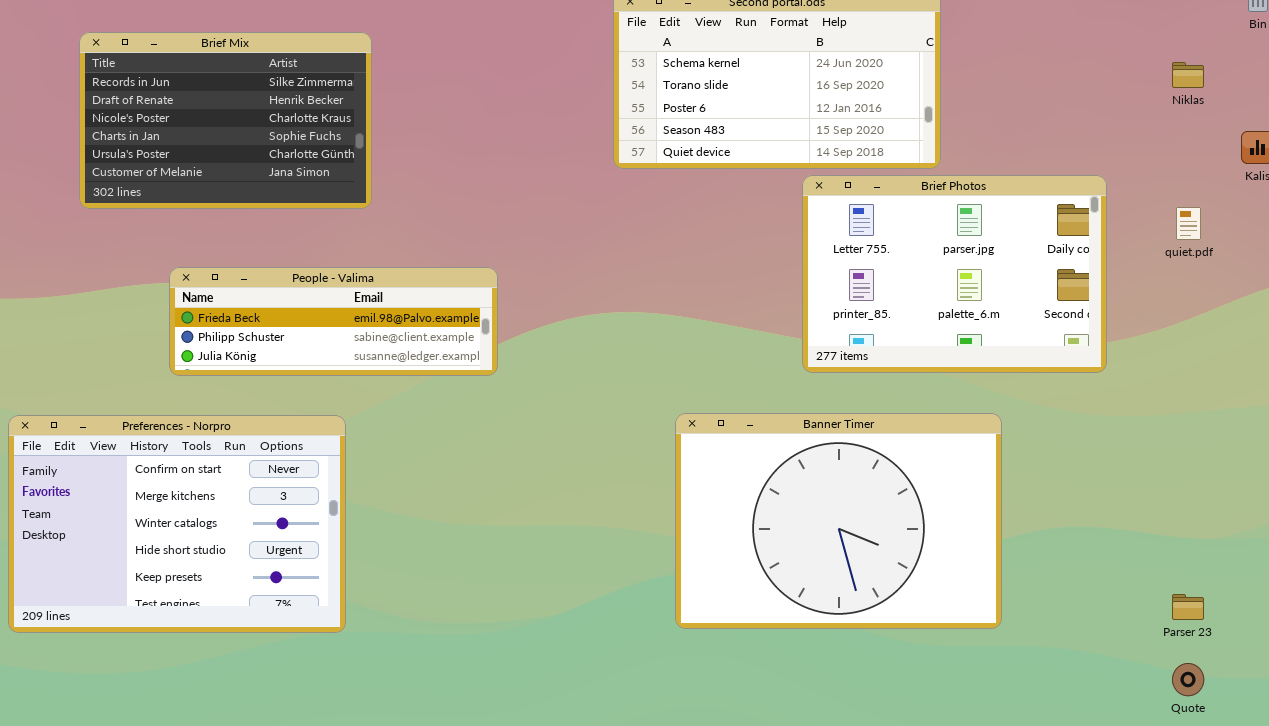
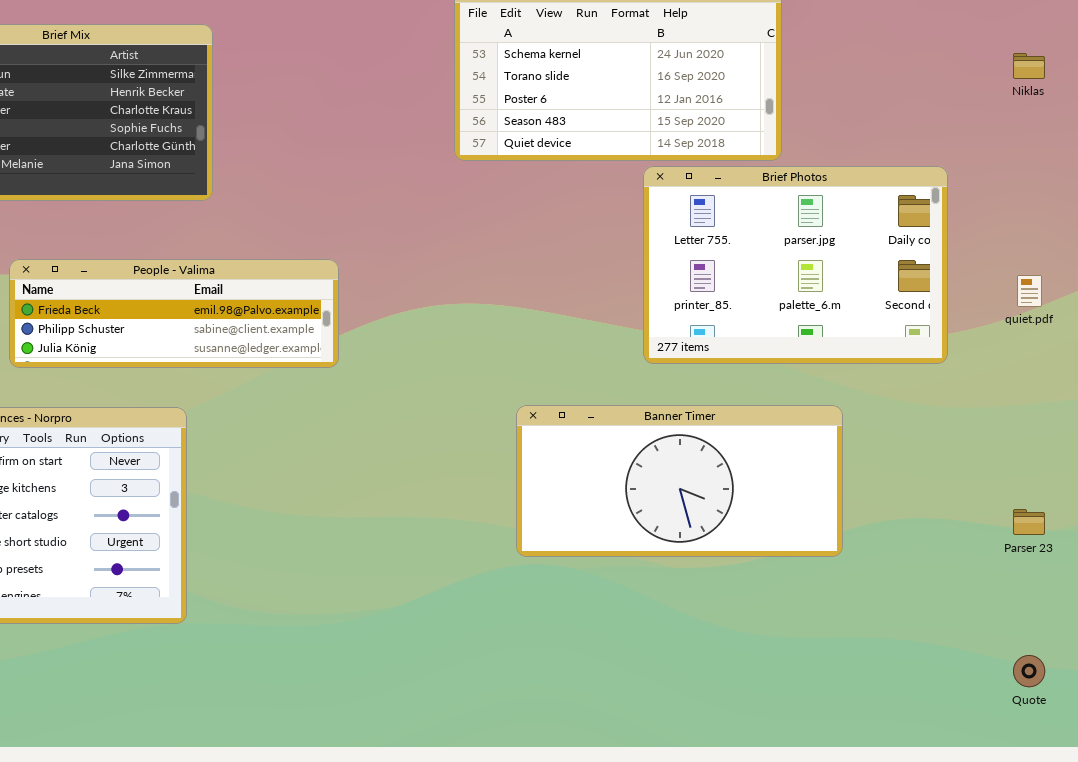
quiet.pdf: [1176,207,1201,240] -> [1017,275,1042,307], moved
Banner Timer: [675,413,1002,629] -> [516,405,843,557], resized
Parser 23: [1172,594,1204,620] -> [1013,509,1045,535], moved

